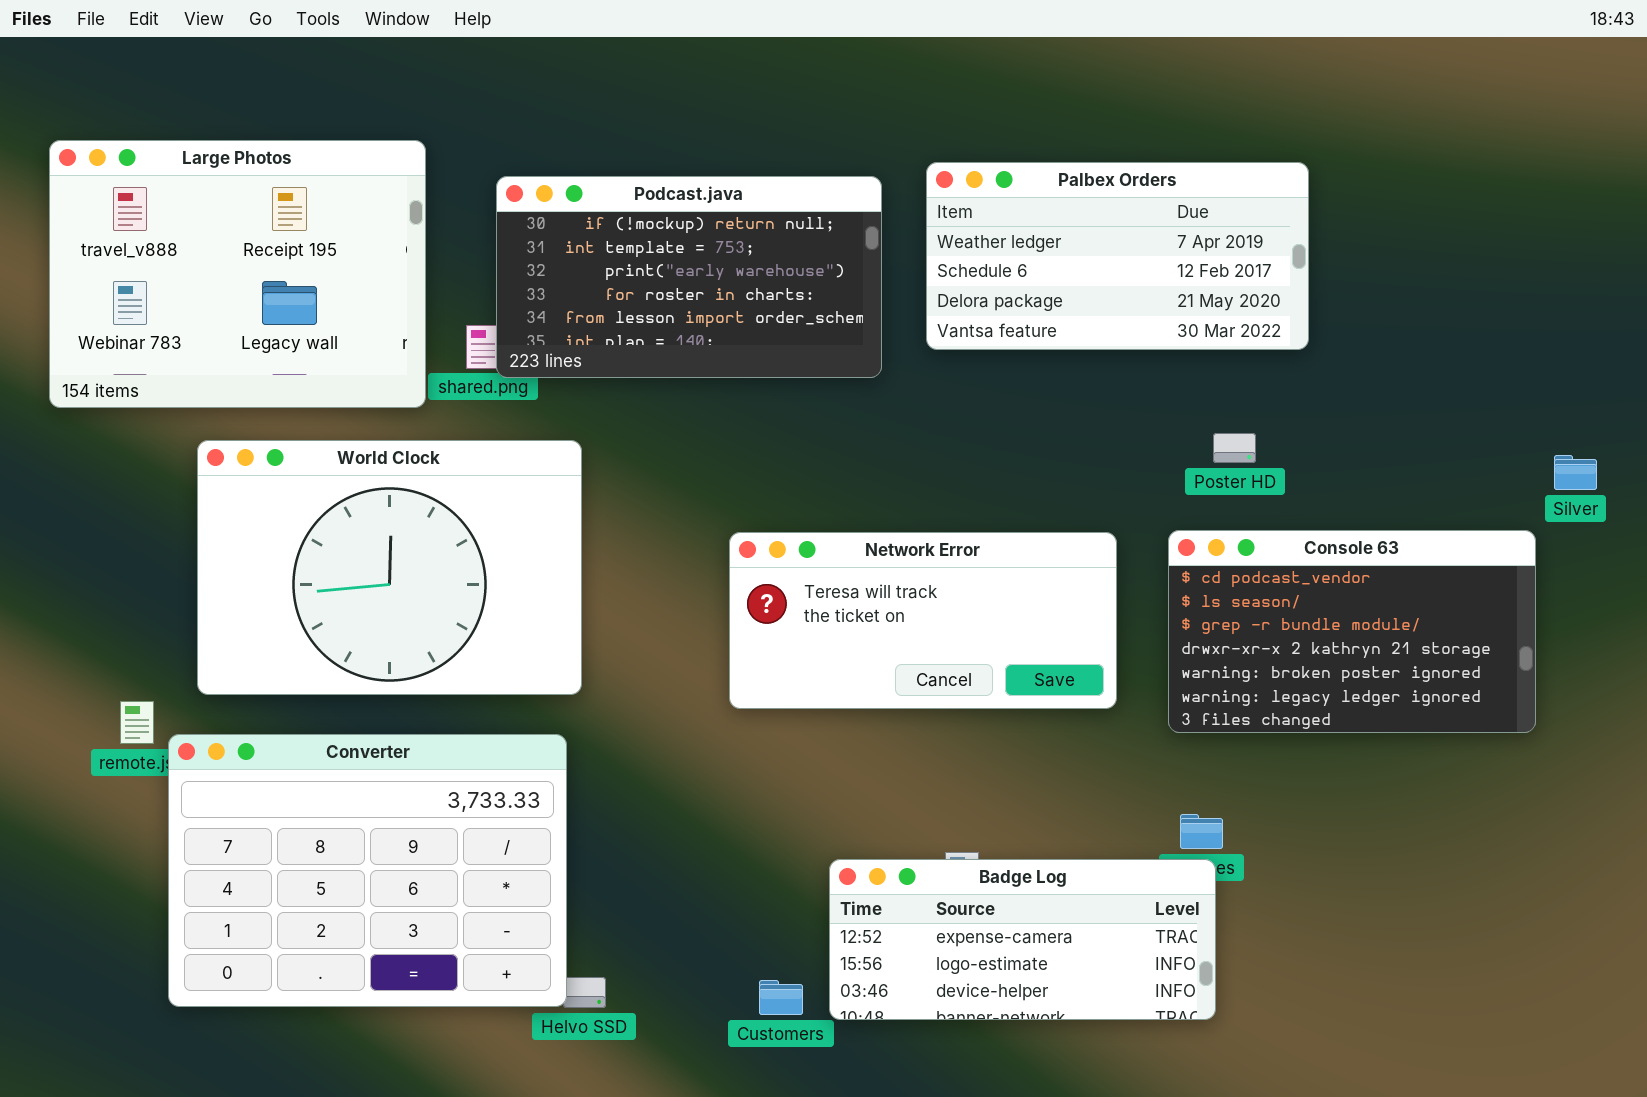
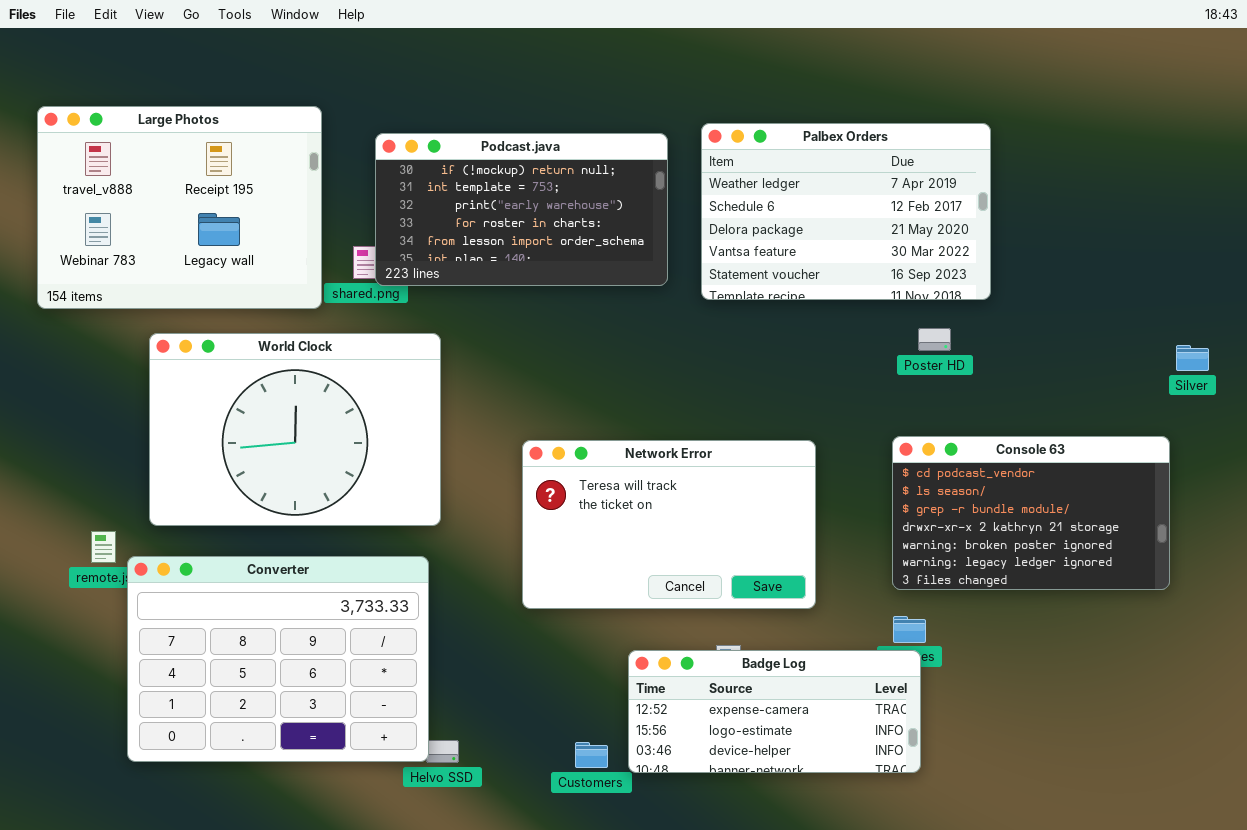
Palbex Orders: [926,162,1309,350] -> [701,123,991,300], resized
Console 63: [1168,530,1536,733] -> [892,436,1170,590], moved
Network Error: [729,532,1117,709] -> [522,440,816,609], moved, resized

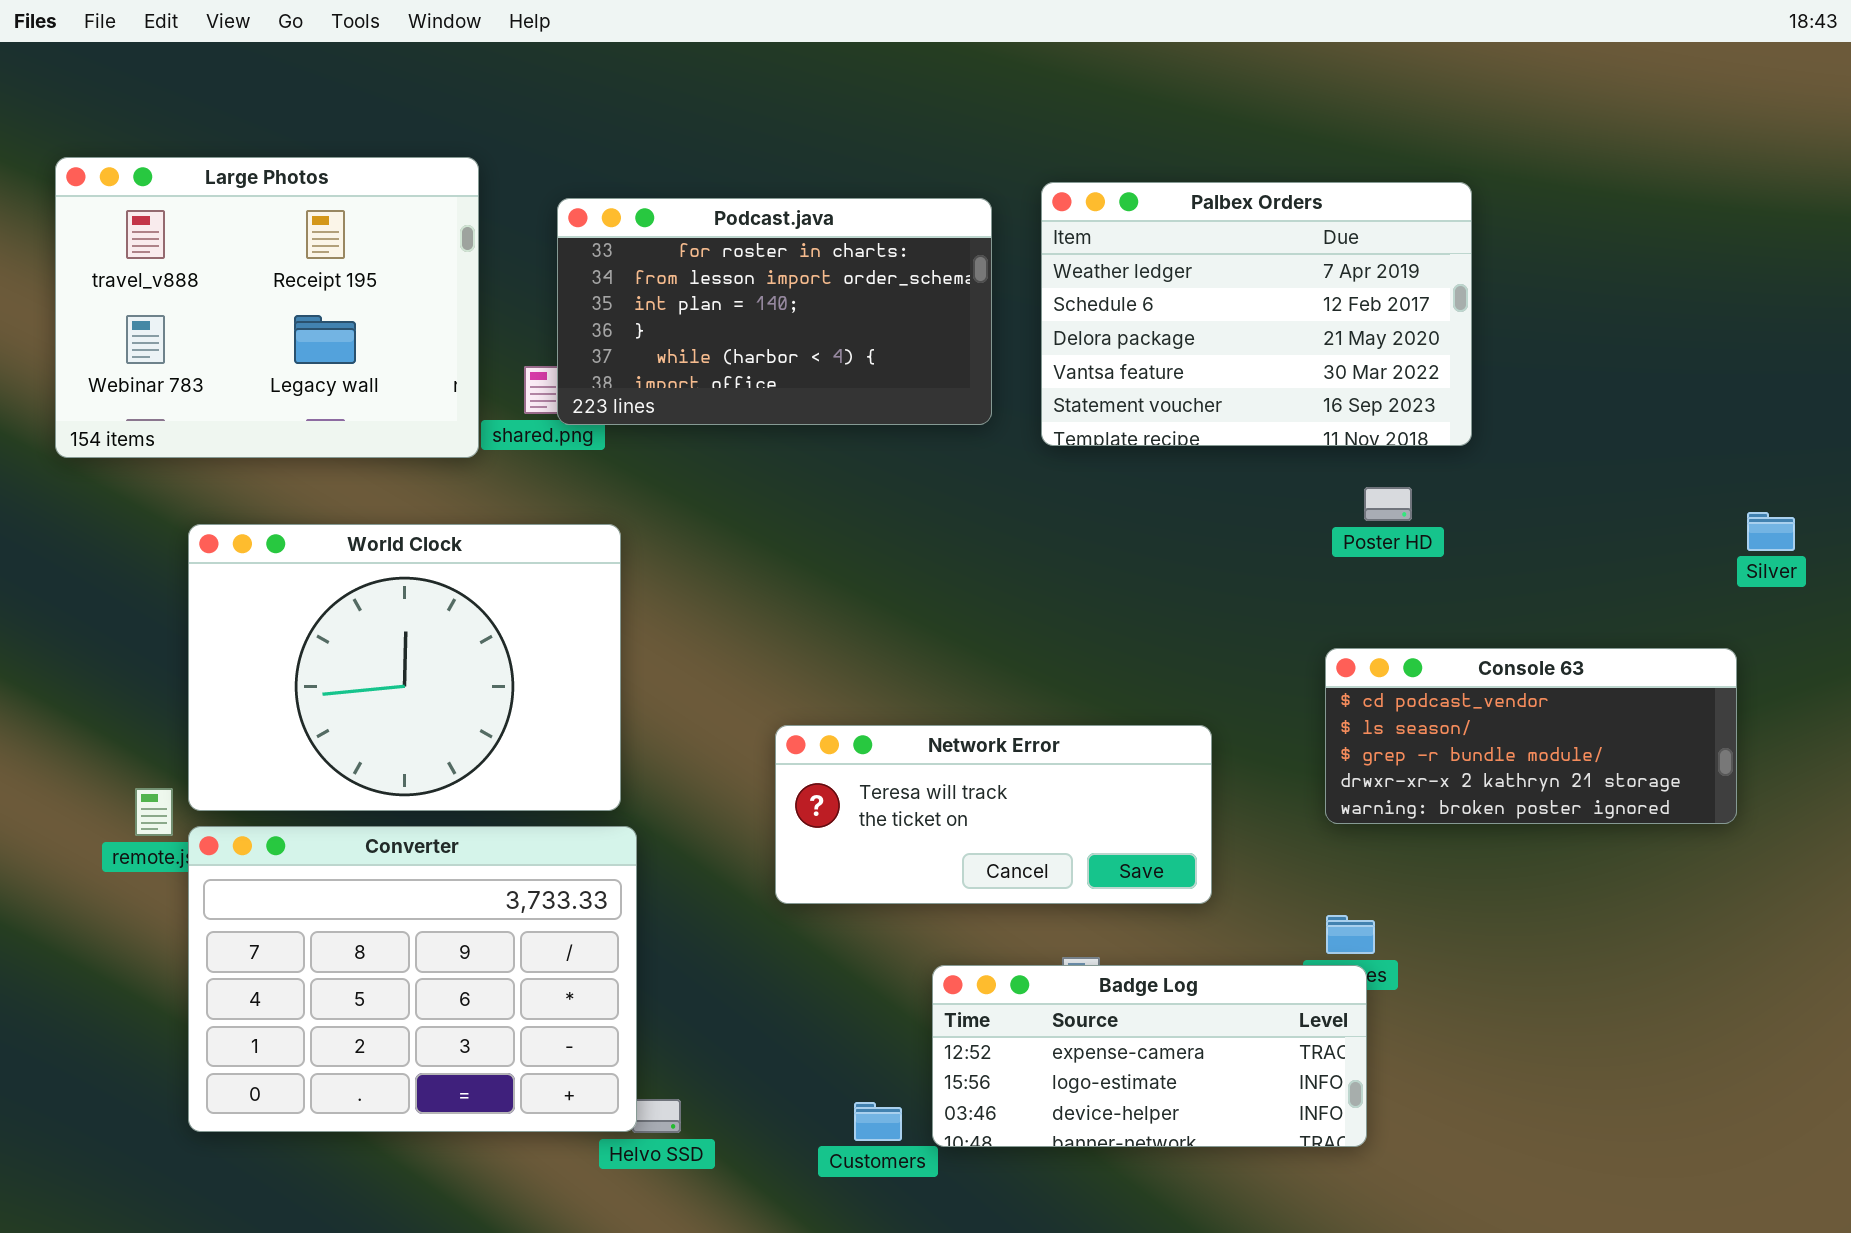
Podcast.java: [375,133,668,286] -> [557,198,992,425], scrolled down 3 rows
World Clock: [149,333,441,526] -> [188,524,621,811], moved
Console 63: [892,436,1170,590] -> [1325,648,1737,824], resized
Network Error: [522,440,816,609] -> [775,725,1212,904], resized

